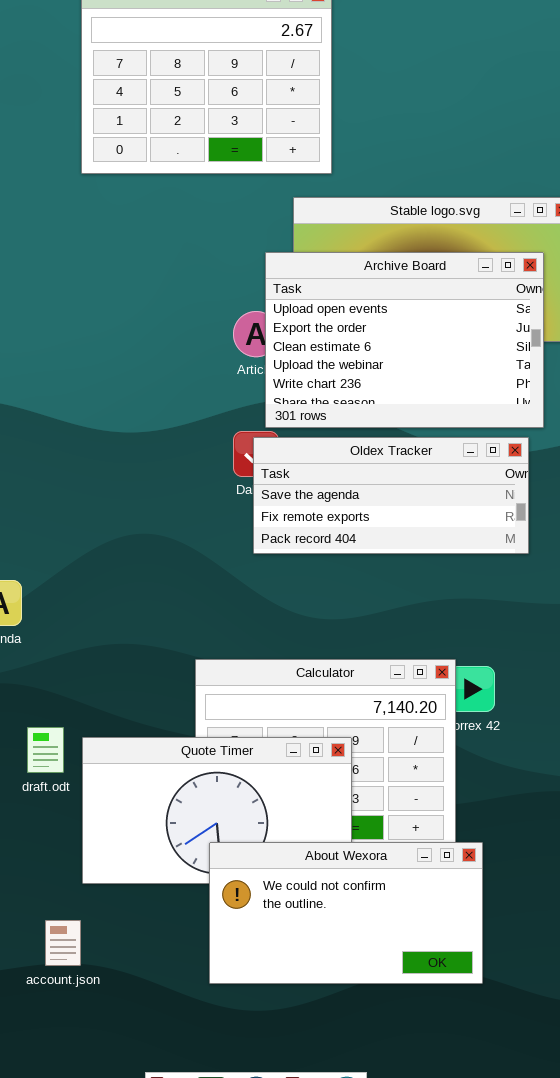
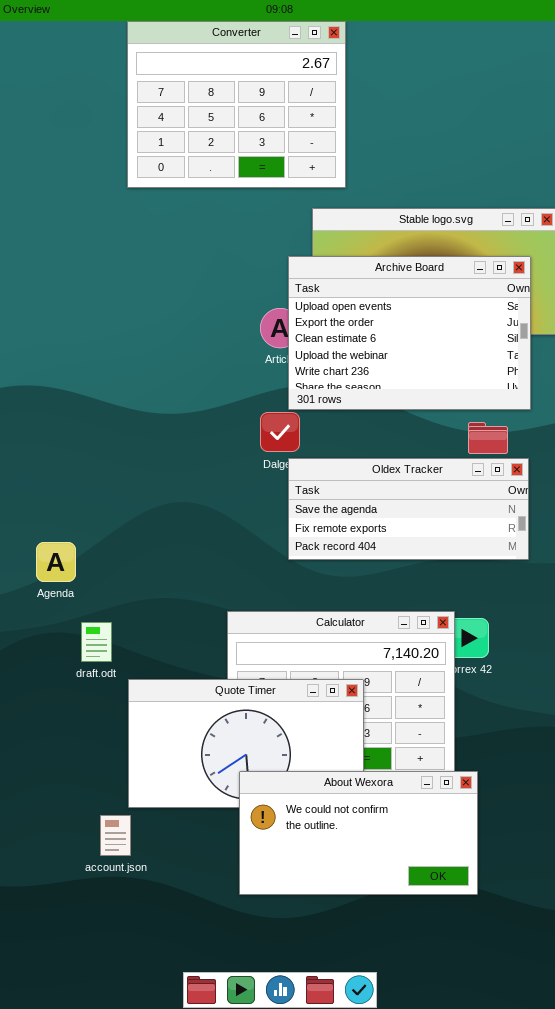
Oldex Tracker: [253,437,529,554] -> [288,458,529,560], moved
draft.odt: [27,727,64,773] -> [81,622,112,662], moved
account.json: [45,920,81,966] -> [100,815,131,856], moved

